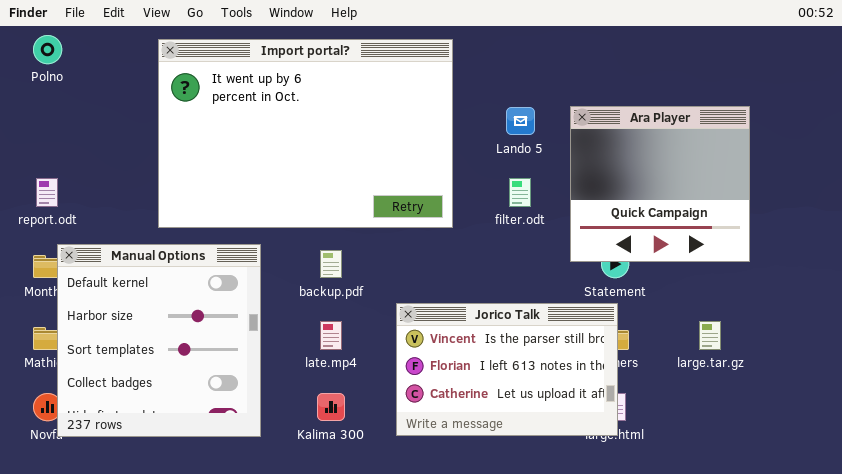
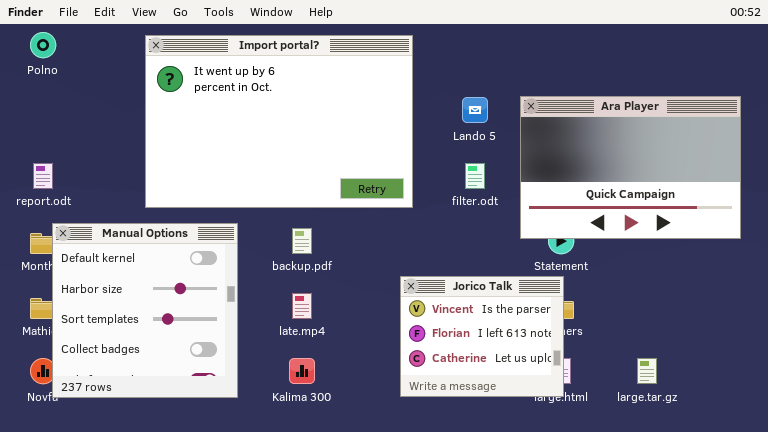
Ara Player: [570,106,750,262] -> [520,96,741,239], resized
Jorico Talk: [396,303,618,436] -> [400,276,564,397], resized
large.tar.gz: [699,321,721,350] -> [637,358,657,384], moved

